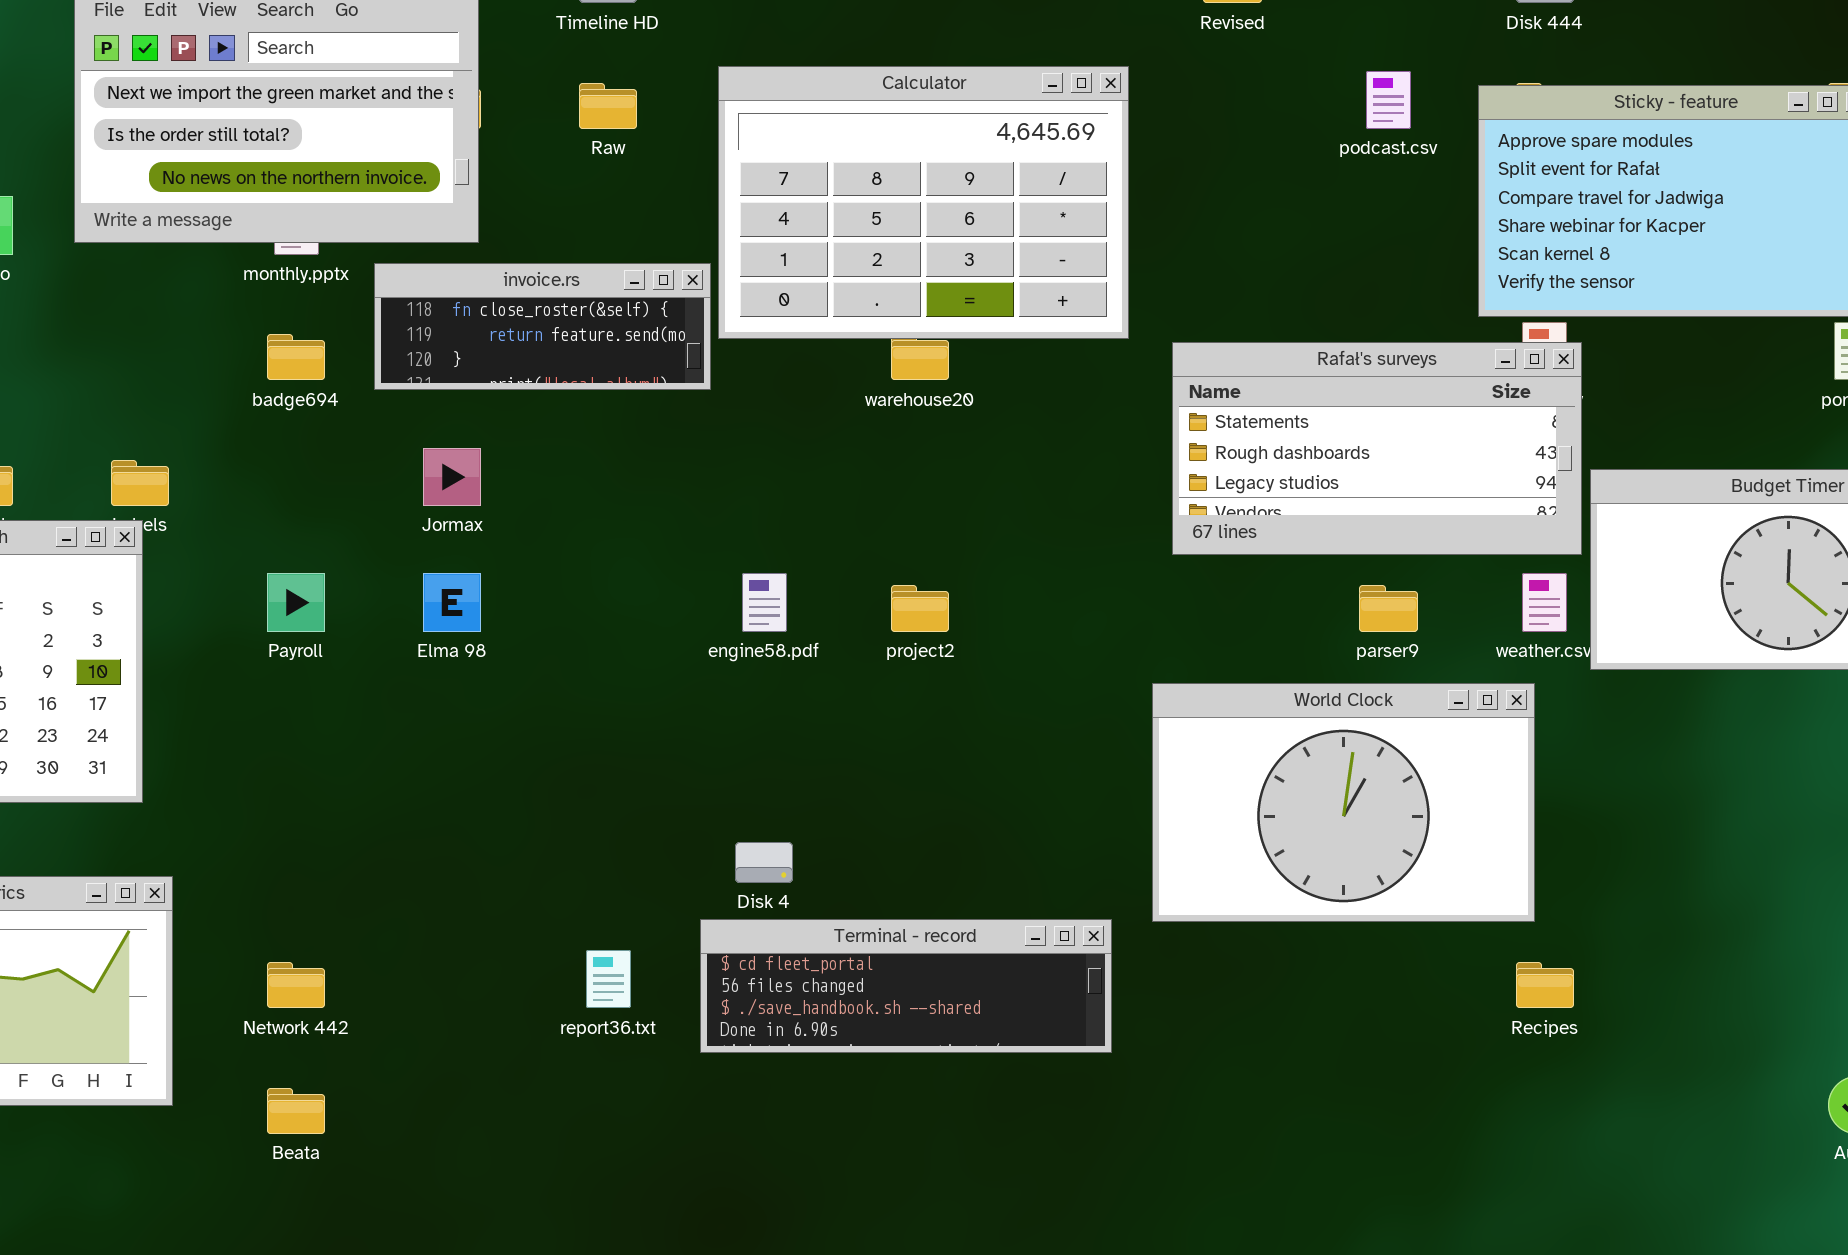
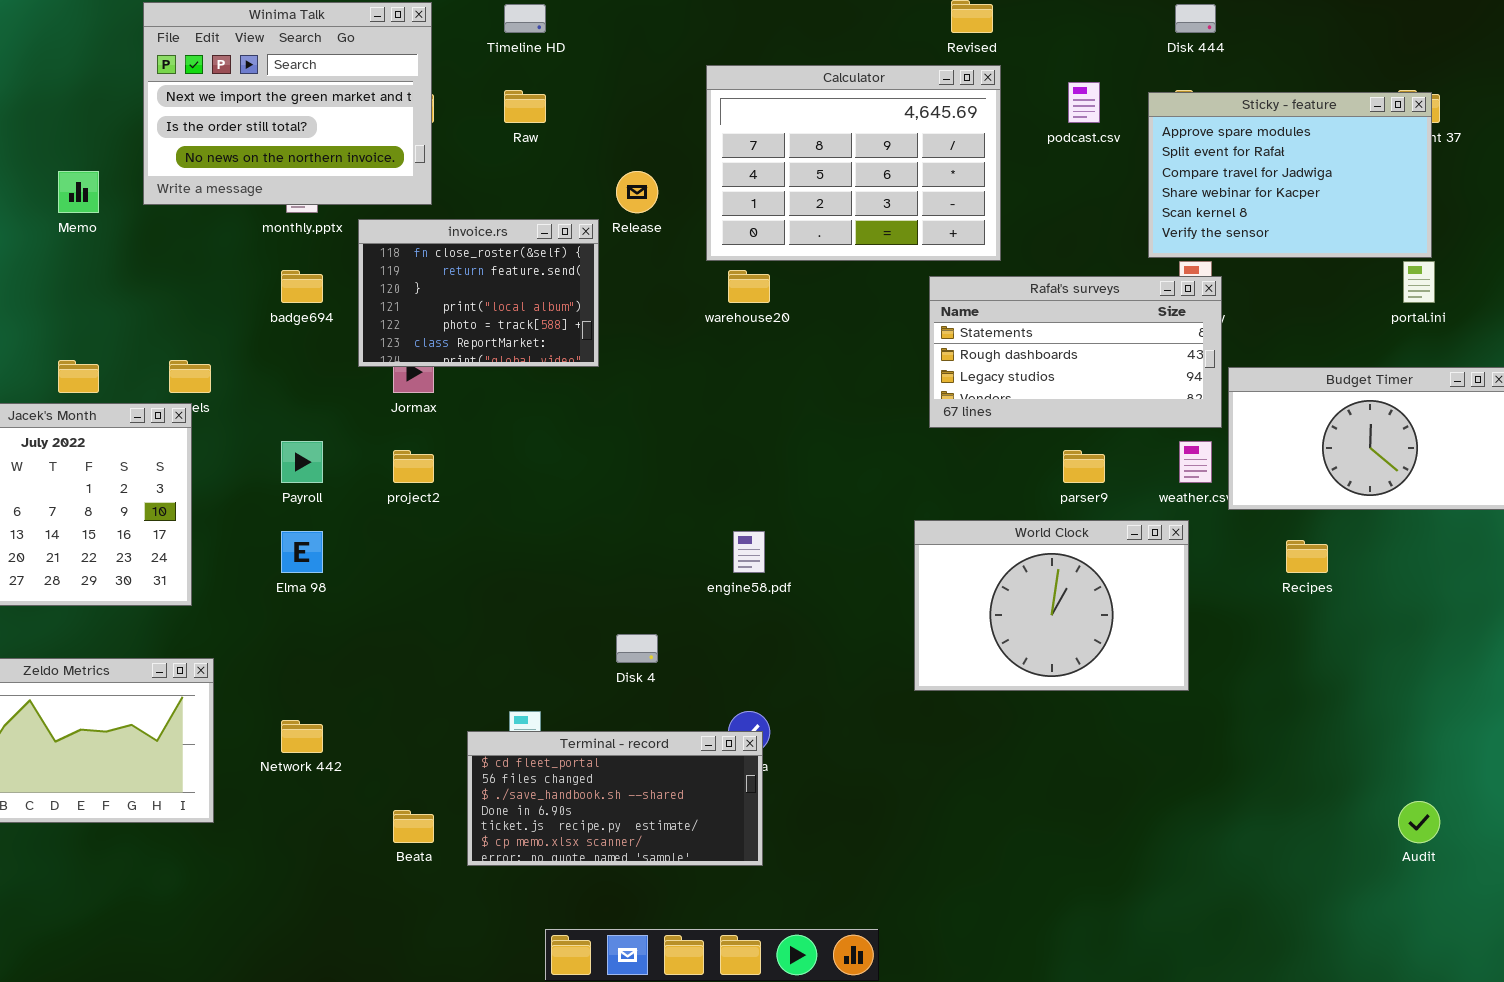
Calculator: [718,66,1129,339] -> [706,65,1001,261], moved
invoice.rs: [374,263,711,390] -> [358,219,599,367], resized
Elma 98: [423,573,481,632] -> [281,531,323,573], moved
engine58.pdf: [742,573,787,632] -> [733,531,765,573], moved
project2: [891,585,949,632] -> [393,450,434,483], moved
Terminal - record: [700,919,1112,1053] -> [467,731,763,866], moved, resized
Recipes: [1516,962,1574,1008] -> [1286,540,1328,573], moved
Beata: [267,1088,325,1134] -> [393,810,434,843], moved

